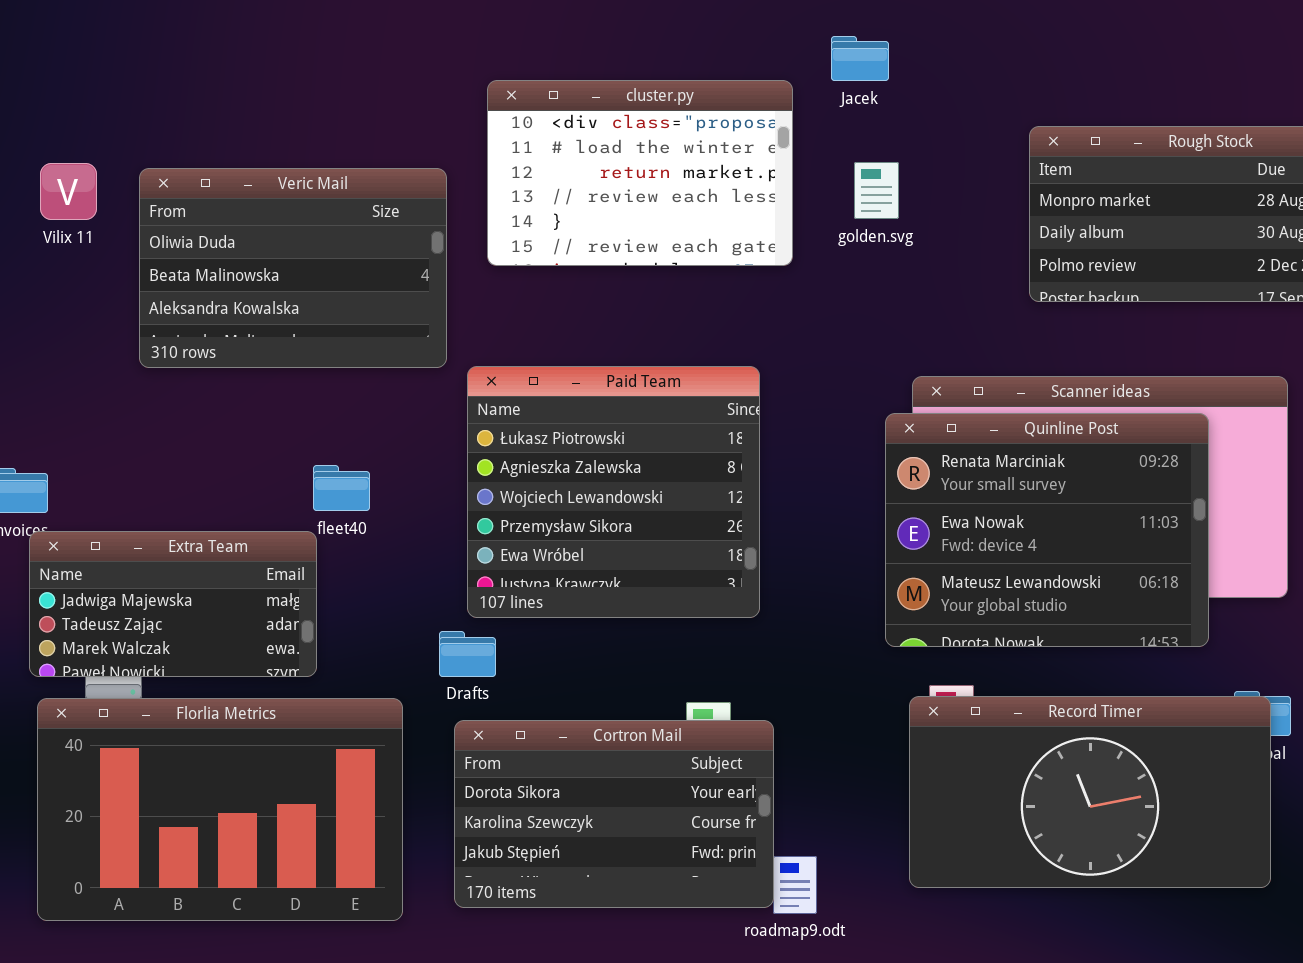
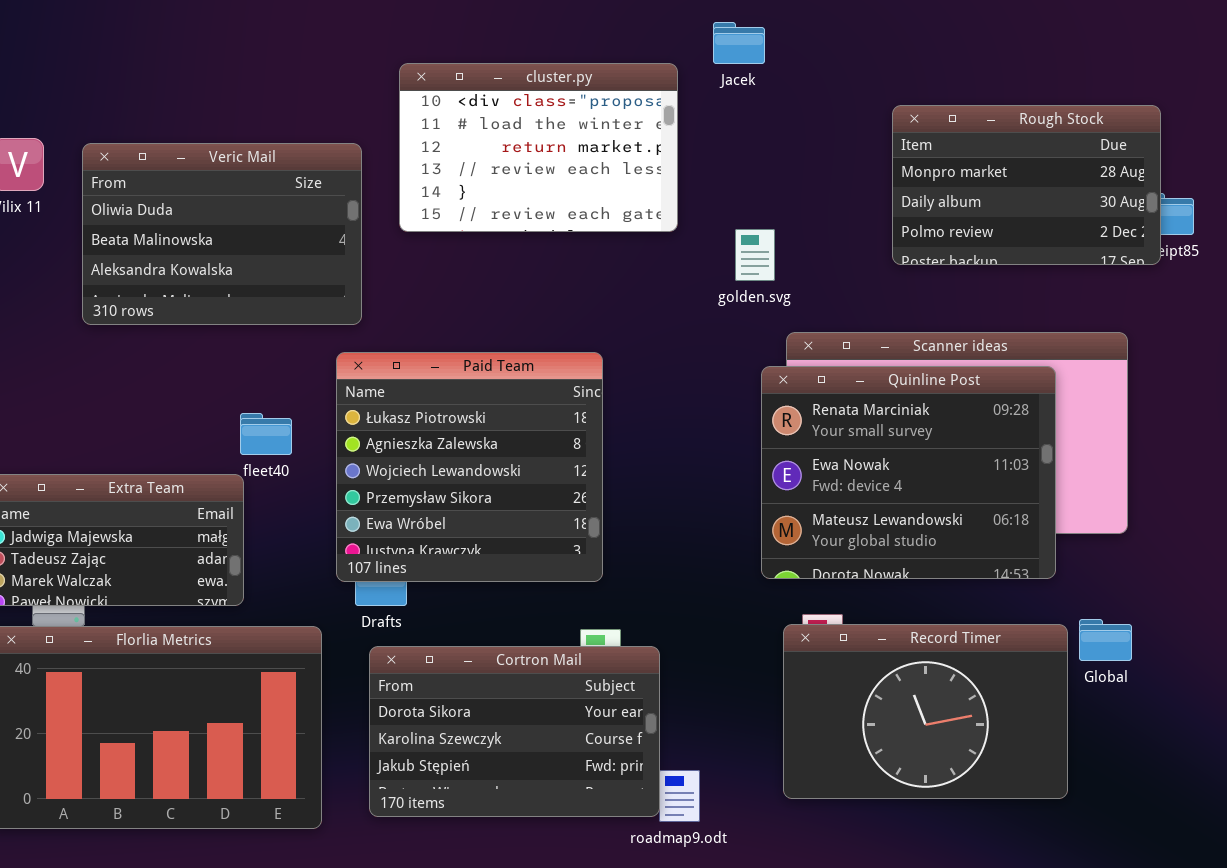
golden.svg: [854,162,899,219] -> [735,229,775,281], moved
Paid Team: [467,366,760,618] -> [336,352,603,582], moved
Record Timer: [909,696,1271,888] -> [783,624,1068,799], resized

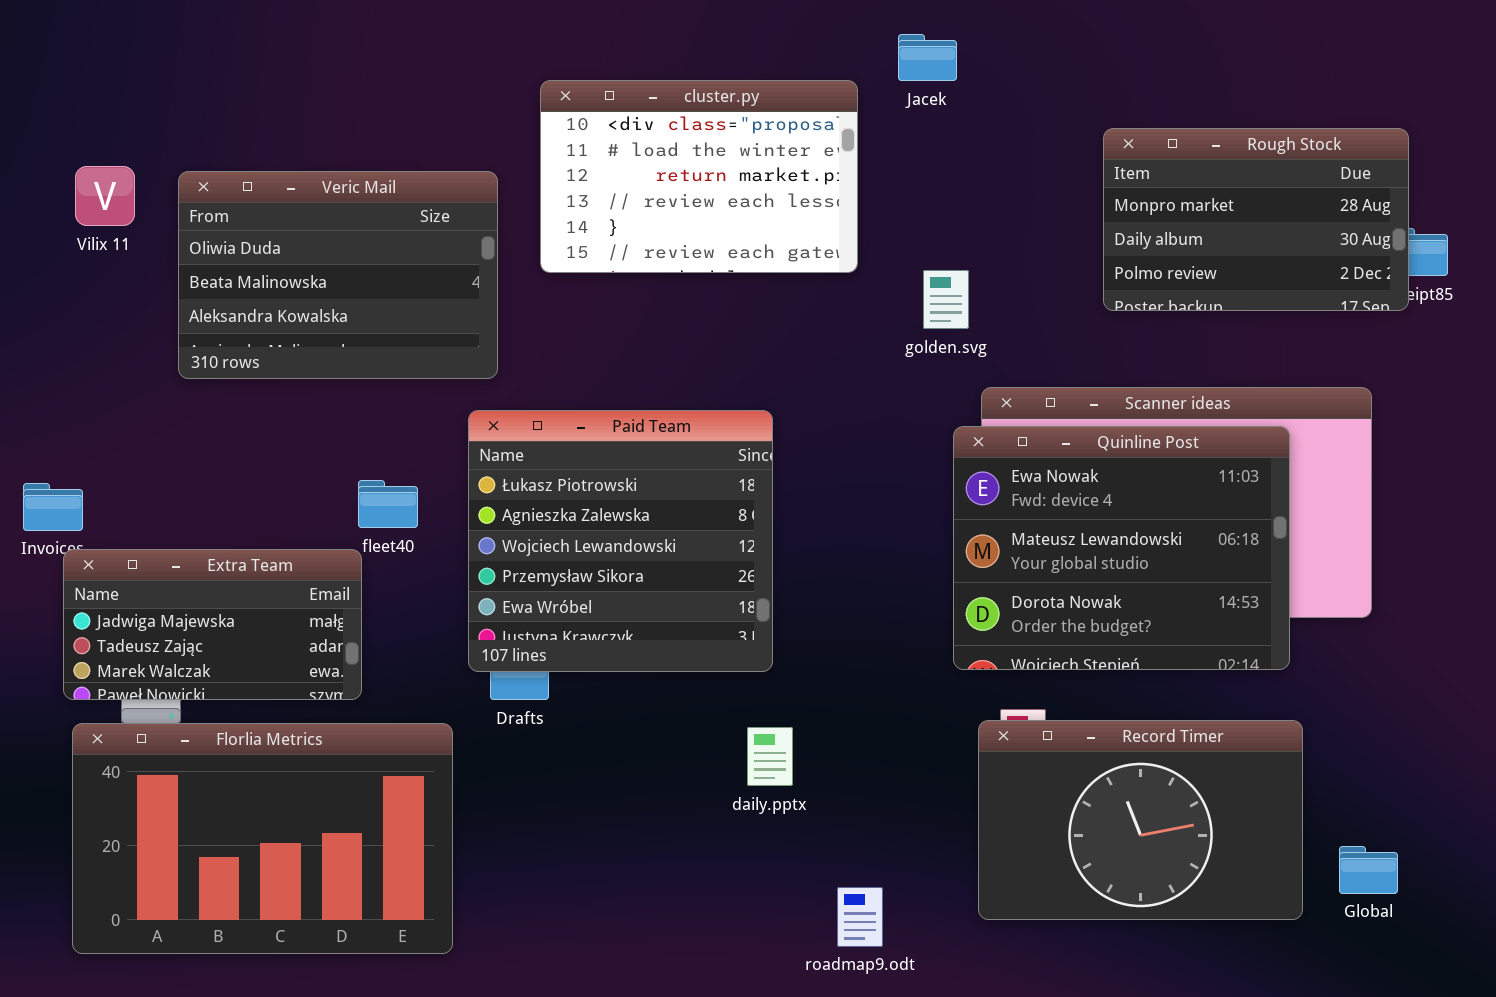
Quinline Post: [761,366,1056,579] -> [953,426,1290,670], scrolled down 1 row
Global: [1079,619,1132,661] -> [1339,846,1398,894], moved
Cortron Mail: [369,646,660,817] -> none, closed

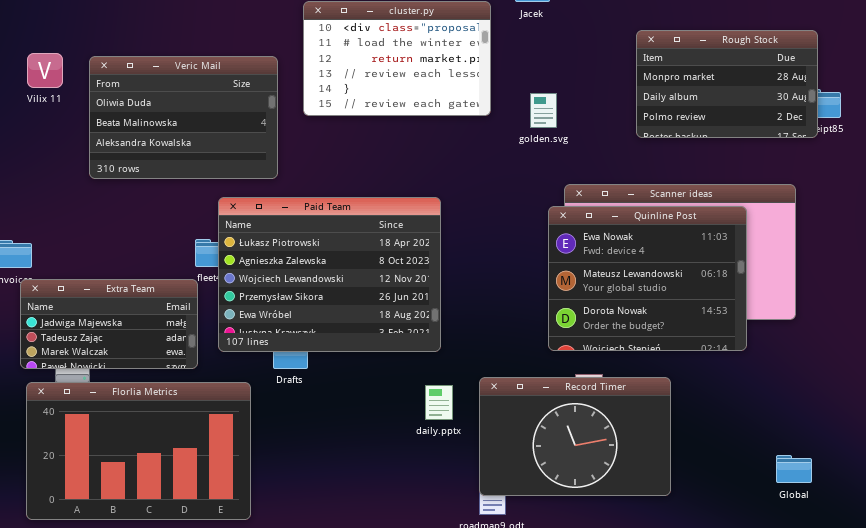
golden.svg: [923,270,969,329] -> [530,93,557,128], moved
Paid Team: [468,410,773,672] -> [218,197,441,352], resized
Record Timer: [978,720,1303,920] -> [479,377,671,496], moved

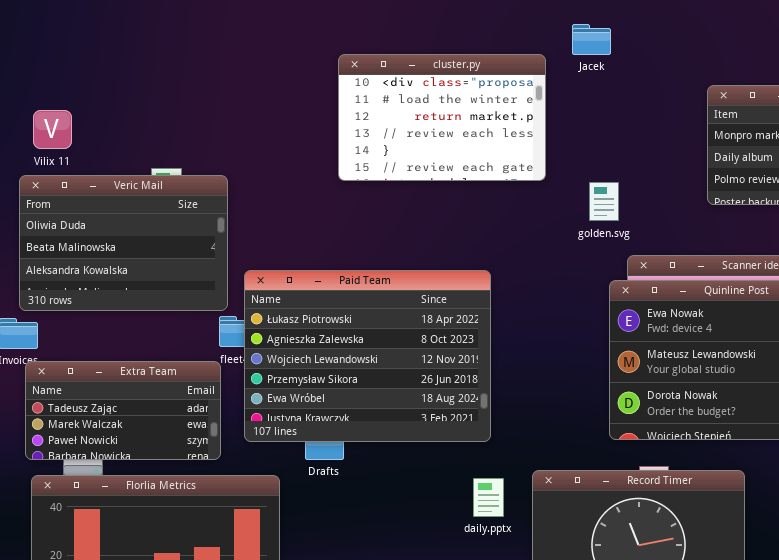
Veric Mail: [89,56,278,179] -> [19,175,228,311], moved
golden.svg: [530,93,557,128] -> [589,182,619,221], moved
Extra Team: [20,279,198,369] -> [25,361,221,460], scrolled down 1 row

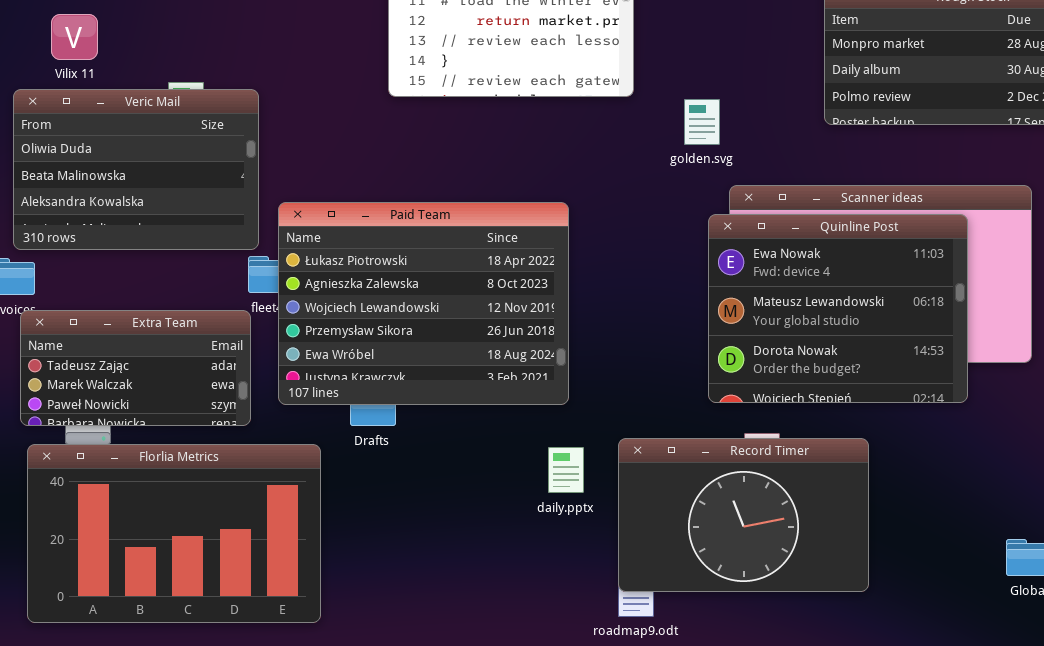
Vilix 11: [33,110,72,149] -> [51,14,98,60], moved

